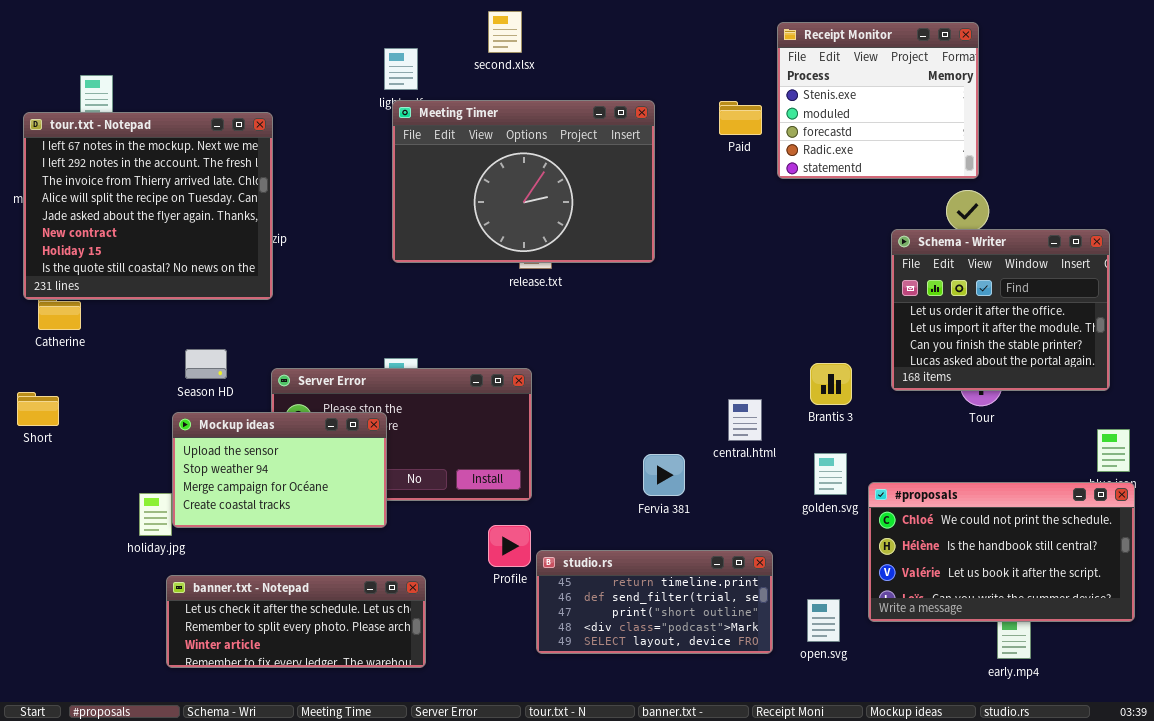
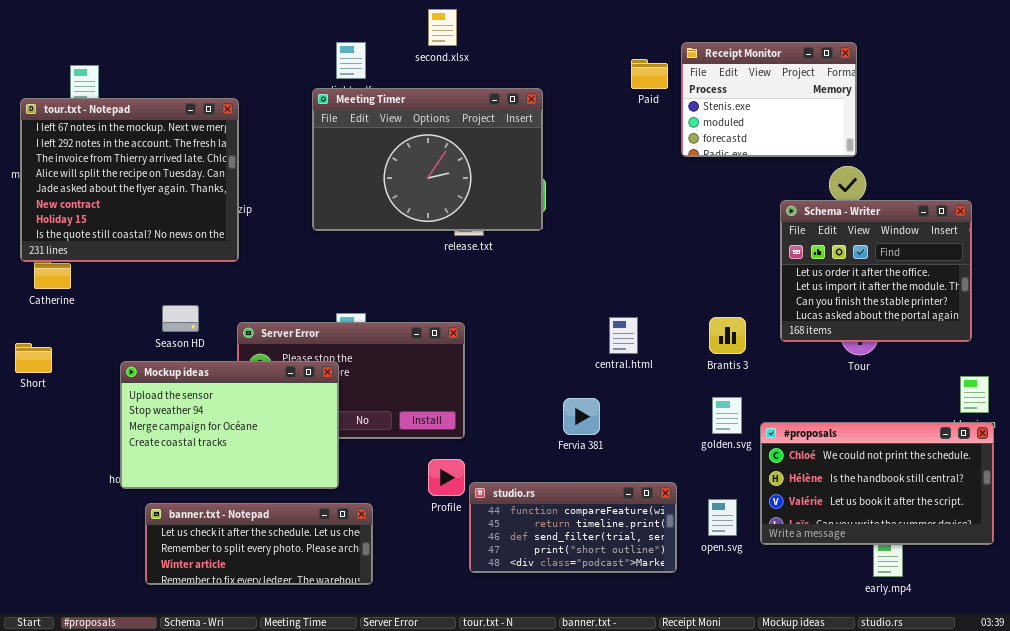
Receipt Monitor: [777,22,979,179] -> [681,42,857,157], resized
Meeting Timer: [392,100,655,263] -> [312,88,543,231], moved
Paid: [719,101,762,135] -> [631,59,668,89], moved
central.html: [728,399,762,441] -> [609,317,638,354], moved
Mockup ideas: [172,412,387,528] -> [120,361,339,489], resized
studio.rs: [536,550,773,654] -> [469,482,677,573], scrolled up 1 row
open.svg: [807,599,840,642] -> [708,499,737,536], moved

